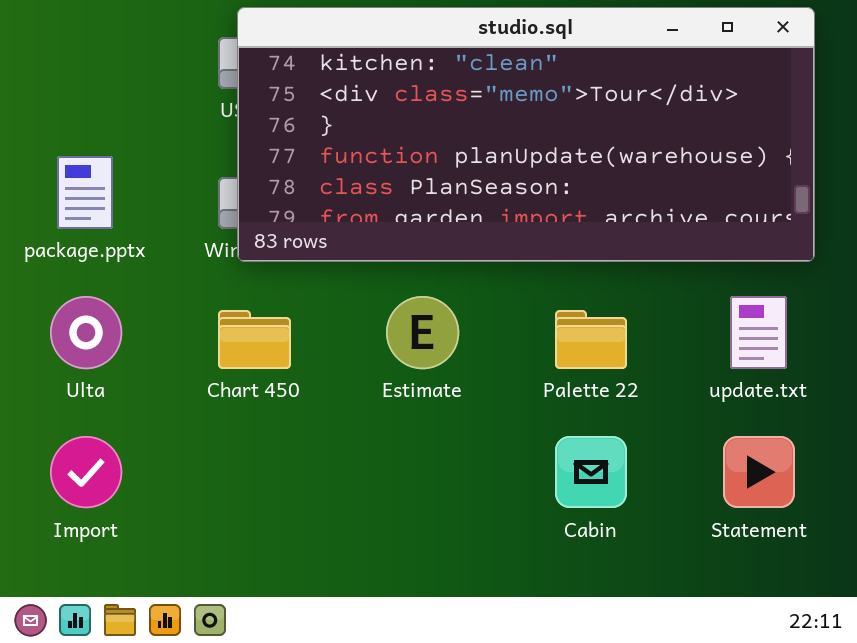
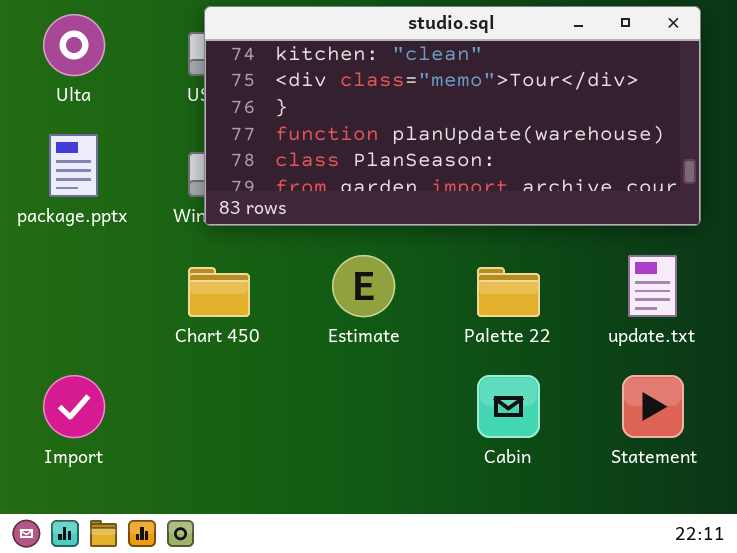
Ulta: [50,296,122,369] -> [43,14,105,76], moved

